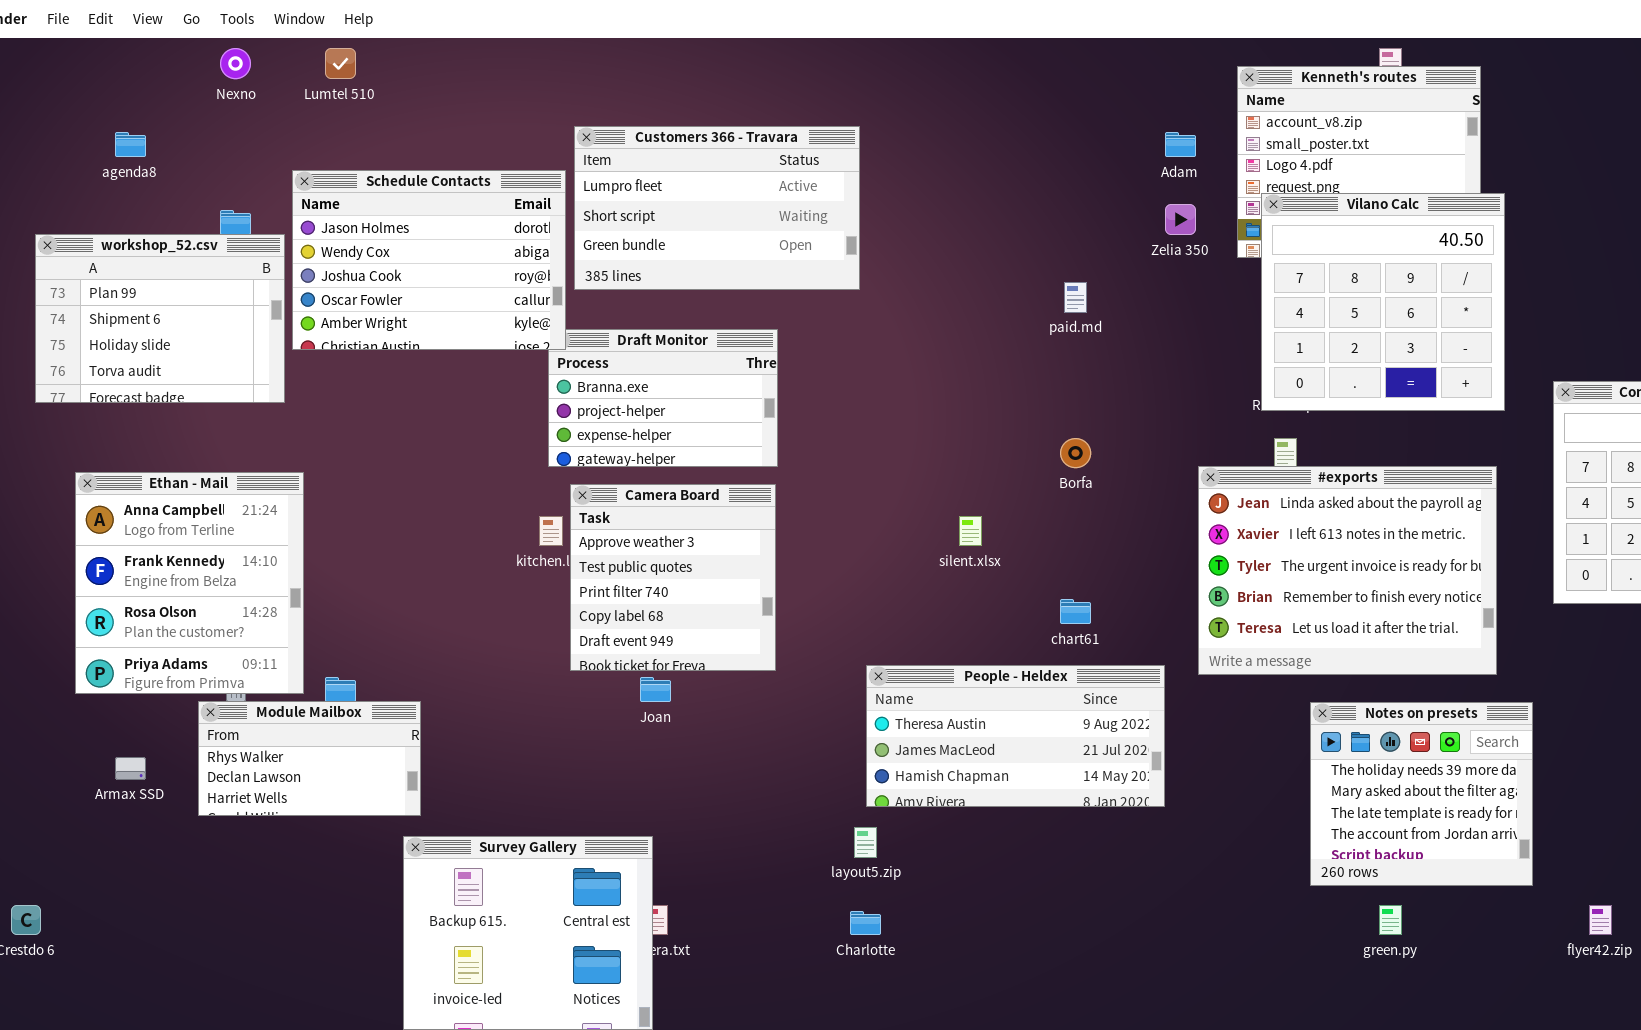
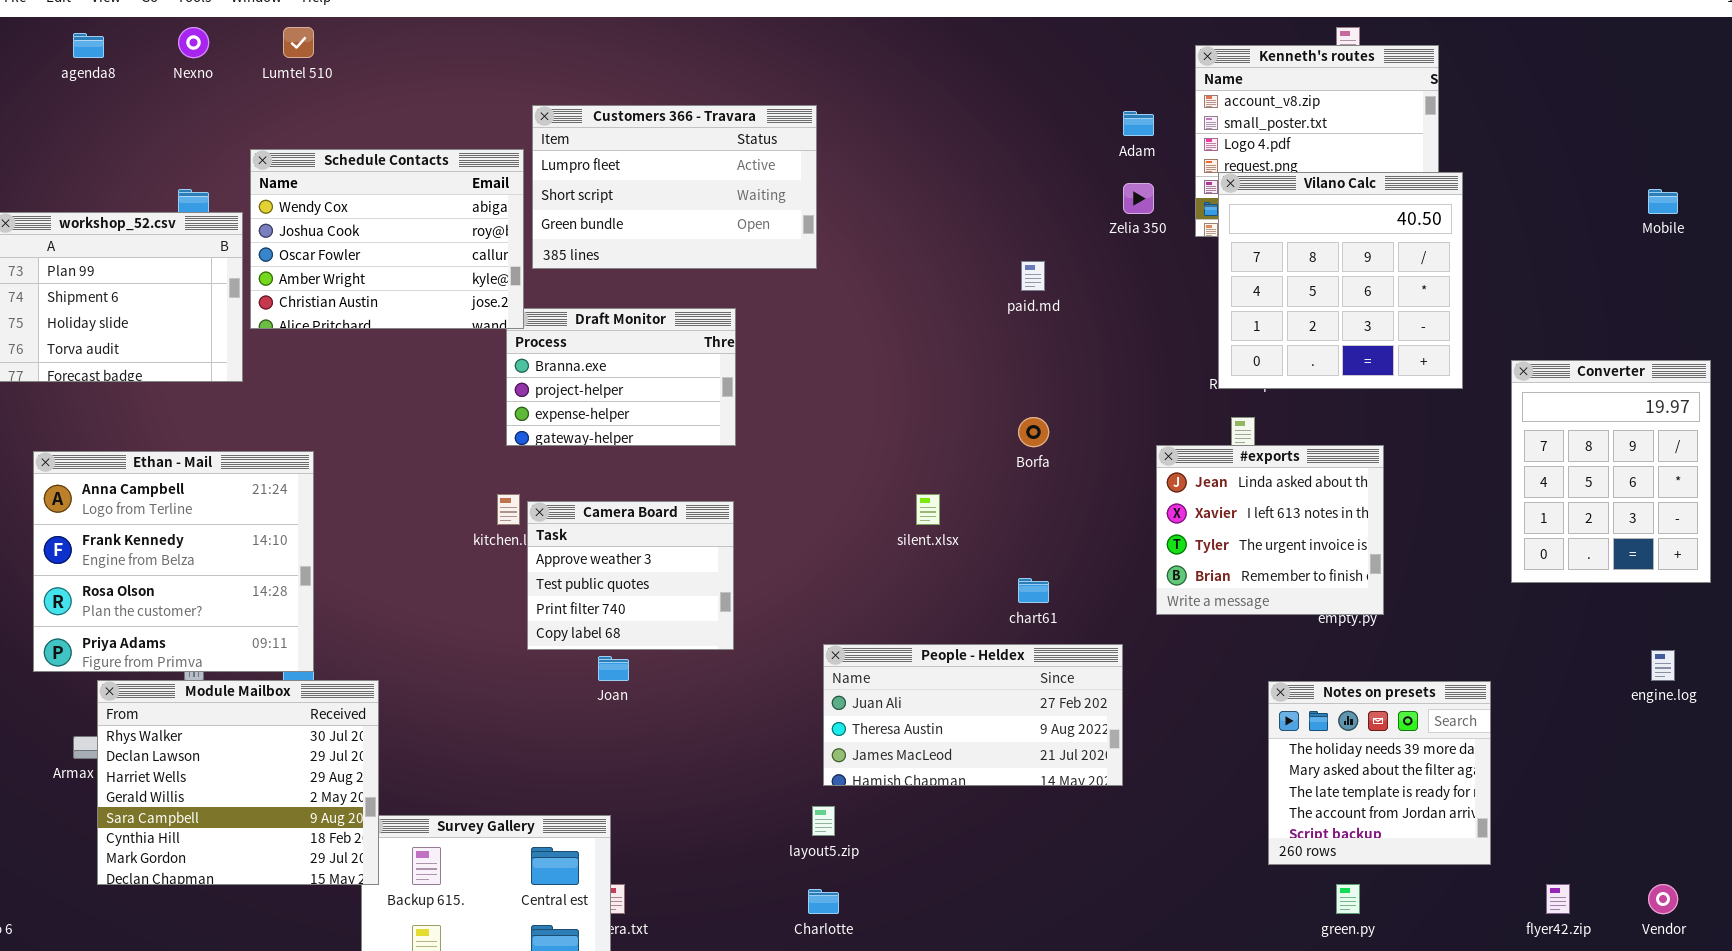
agenda8: [115,132,146,157] -> [73,33,104,58], moved
Schedule Contacts: [292,170,566,350] -> [250,149,524,329], scrolled down 1 row
#exports: [1198,466,1497,675] -> [1156,445,1384,615], resized
Ethan - Mail: [75,472,304,694] -> [33,451,314,672], resized
Camera Board: [570,484,776,671] -> [527,501,734,650], resized
People - Heldex: [866,665,1165,807] -> [823,644,1123,786], scrolled up 1 row
Module Mailbox: [198,701,421,816] -> [97,680,379,885], resized

